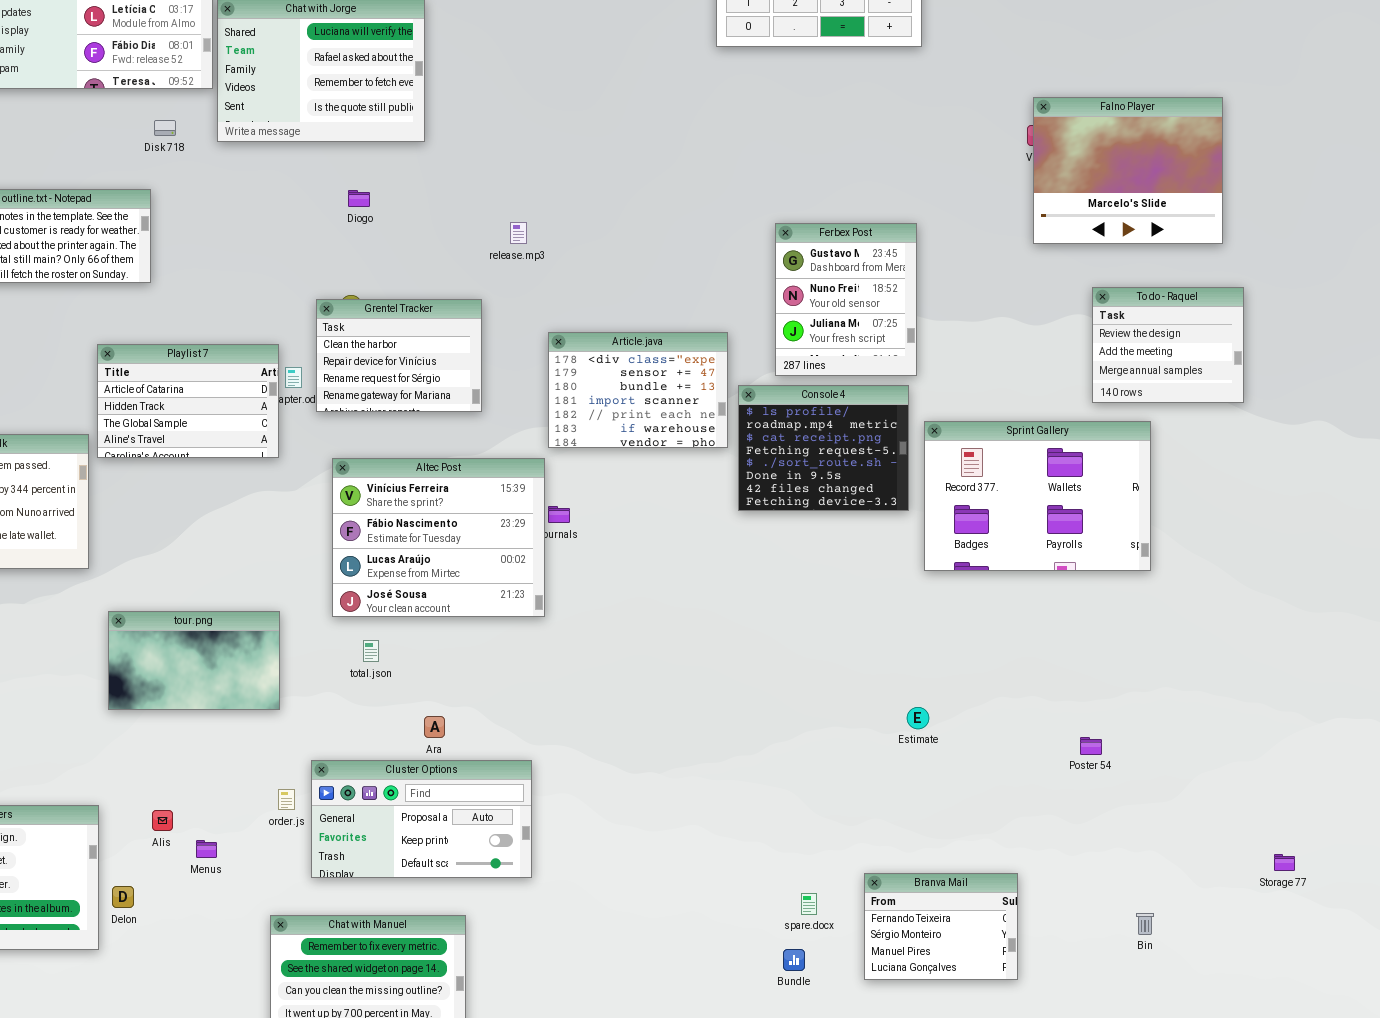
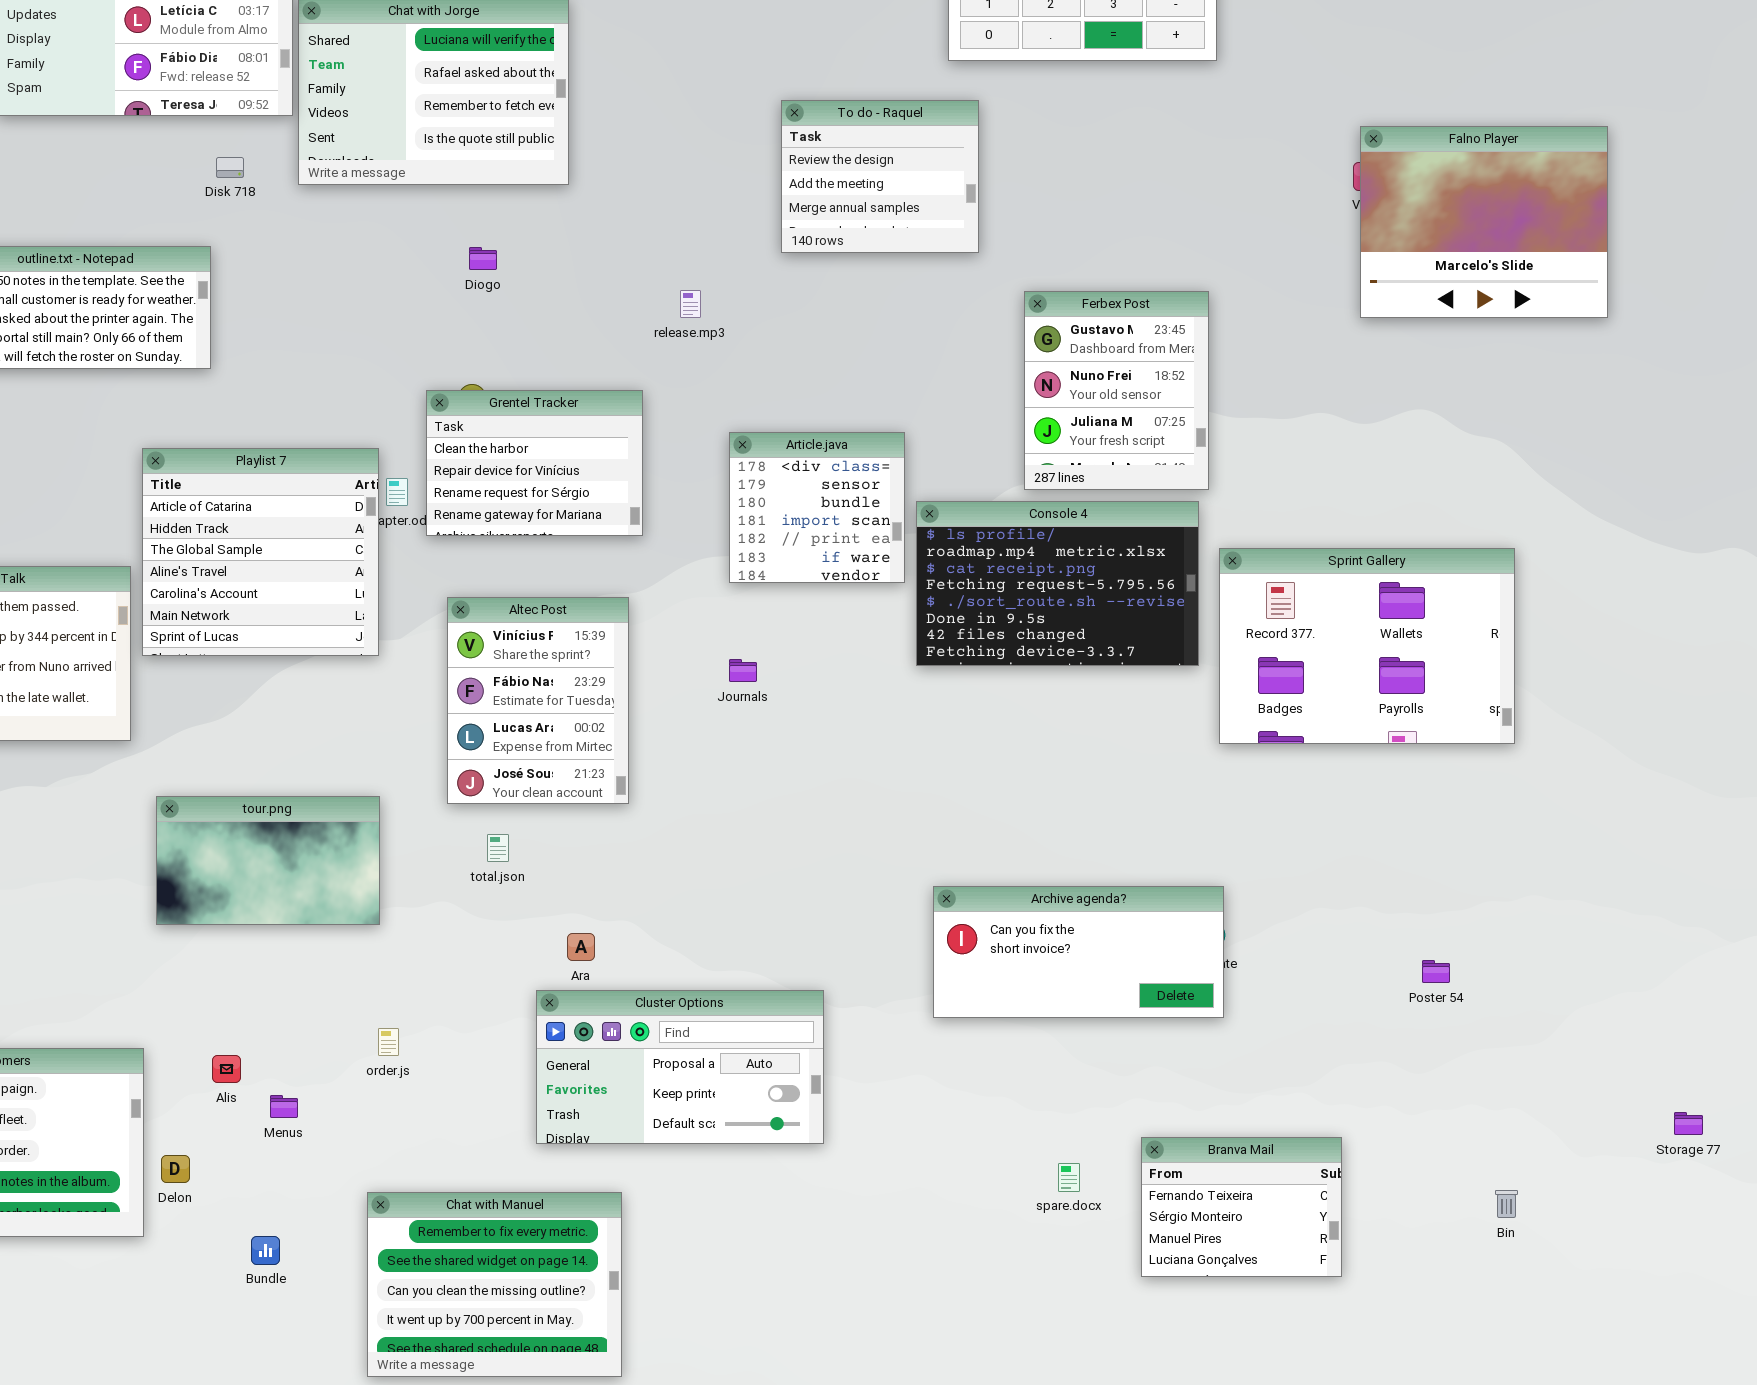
To do - Raquel: [1092,287,1244,403] -> [781,100,979,253], moved
Article.java: [548,332,728,448] -> [729,432,905,583], resized
Playlist 7: [97,344,279,458] -> [142,448,379,656], resized
Console 4: [738,385,909,511] -> [916,501,1199,666], resized
Altec Post: [332,458,545,617] -> [447,597,629,804], resized
Archive agenda?: none -> [933,886,1224,1018], opened
Cluster Options: [311,760,532,878] -> [536,990,824,1144], moved
Bundle: [783,949,805,971] -> [251,1236,280,1265], moved

